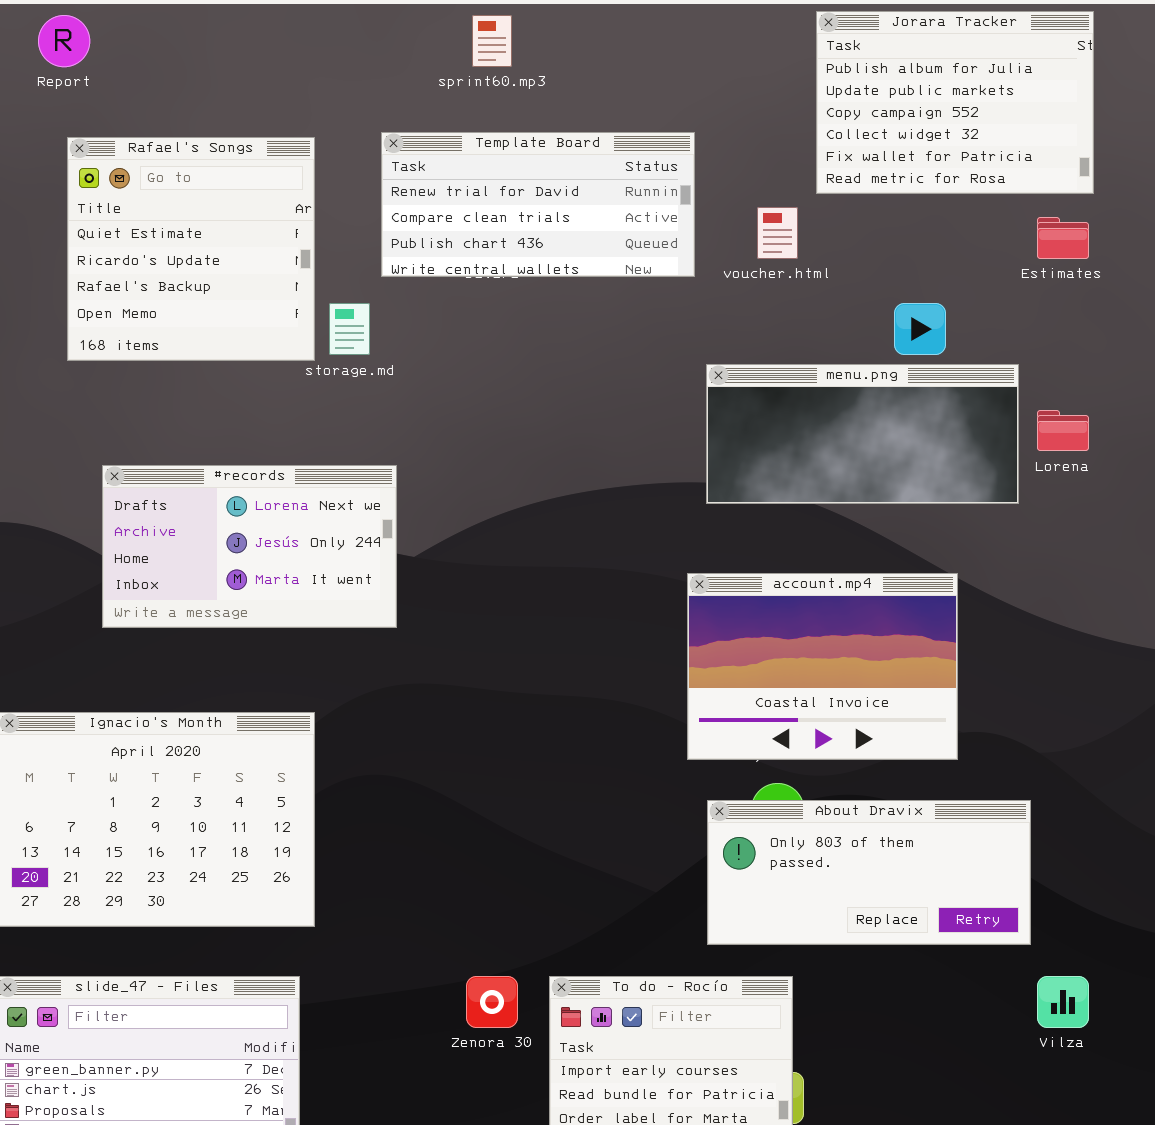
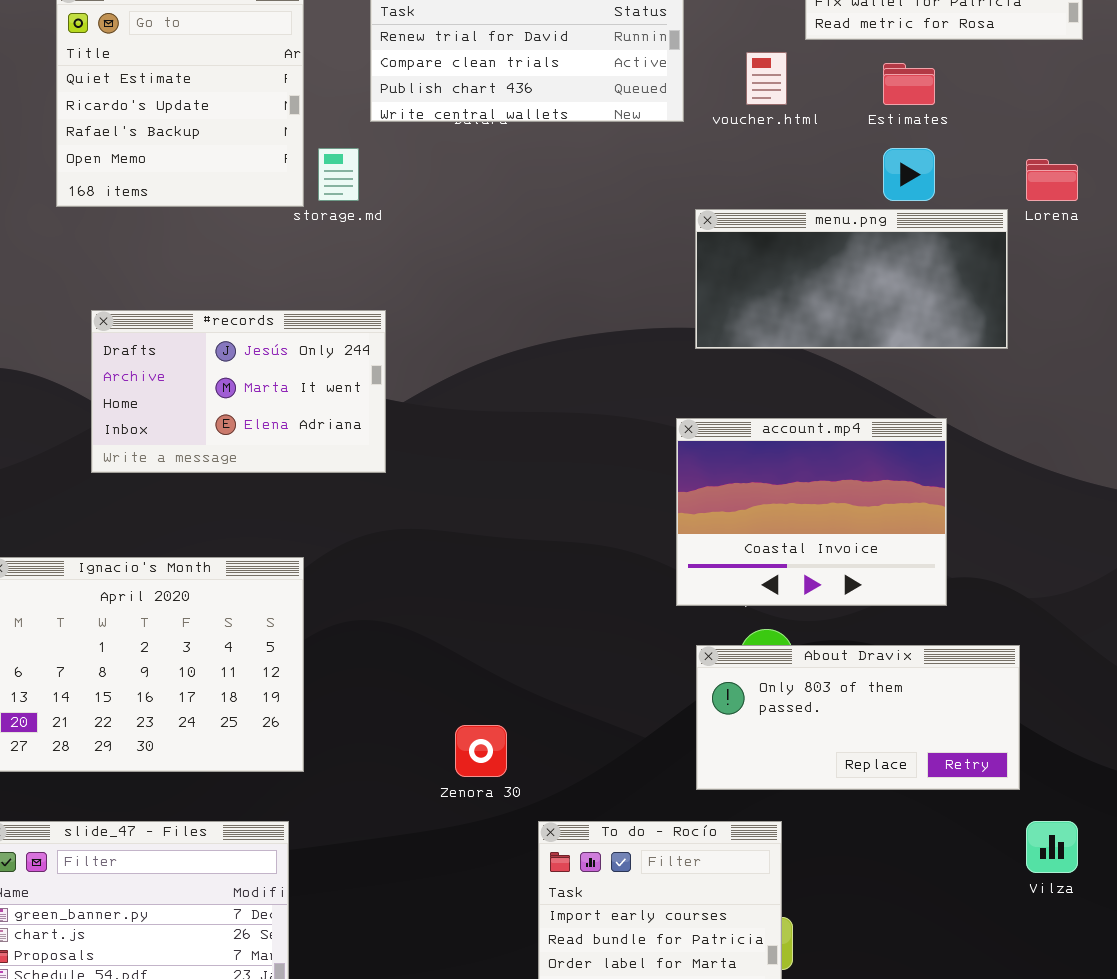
Estimates: [1037,217,1089,259] -> [883,63,935,105], moved
Lorena: [1037,410,1089,451] -> [1026,159,1078,201], moved
#records: [102,465,397,628] -> [91,310,386,473], scrolled down 1 row
Zenora 30: [466,976,518,1028] -> [455,725,507,777], moved

